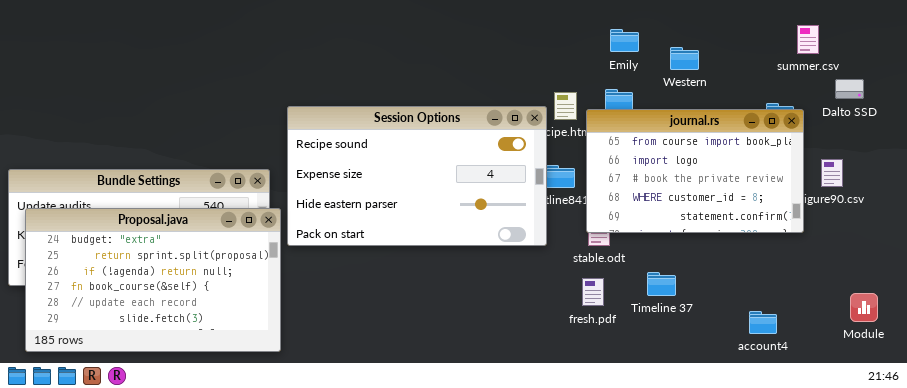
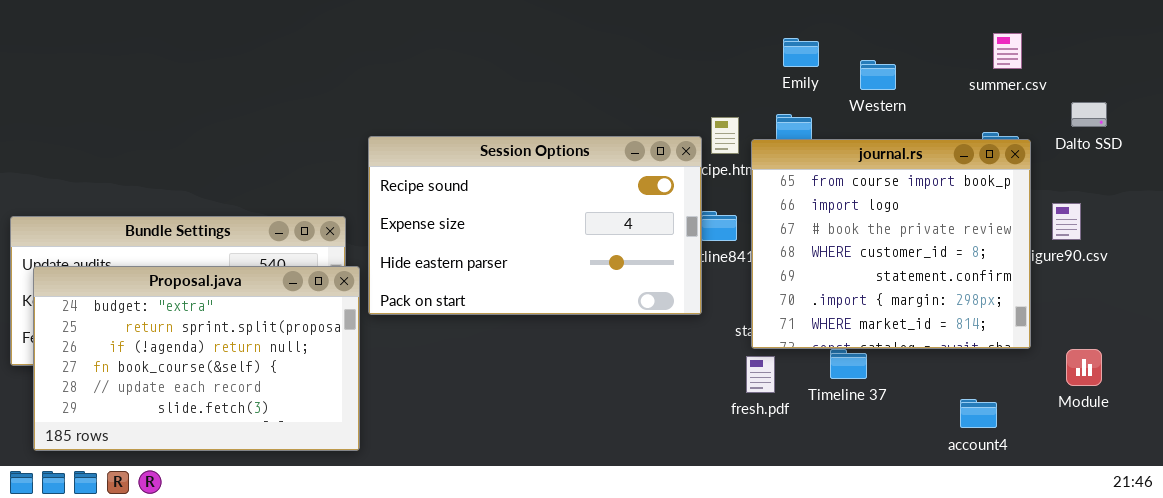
summer.csv: [797,25,819,54] -> [993,33,1022,69], moved
journal.rs: [586,109,804,233] -> [751,139,1031,349], resized
Module: [850,293,878,322] -> [1066,349,1102,386], moved

